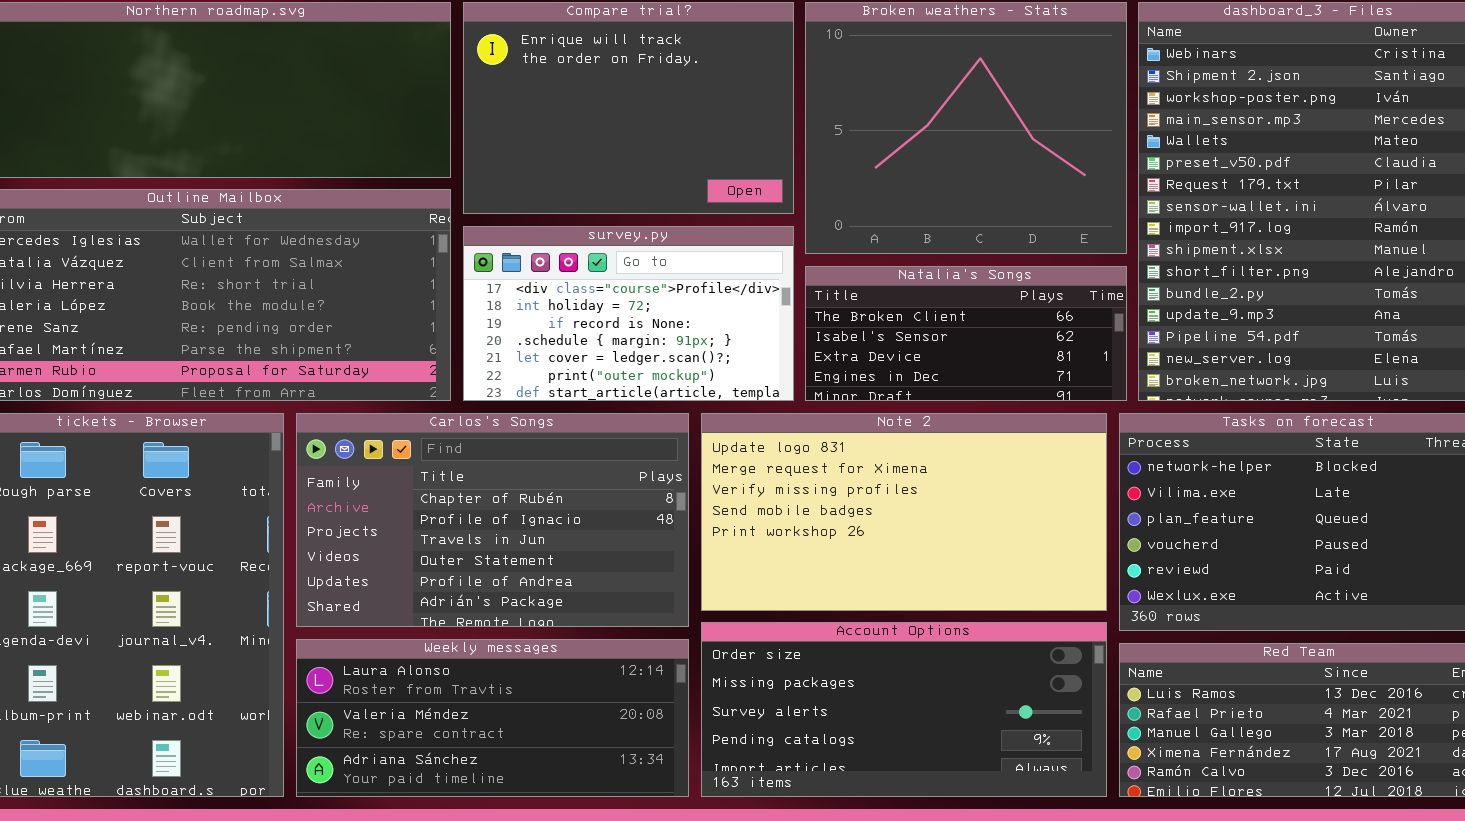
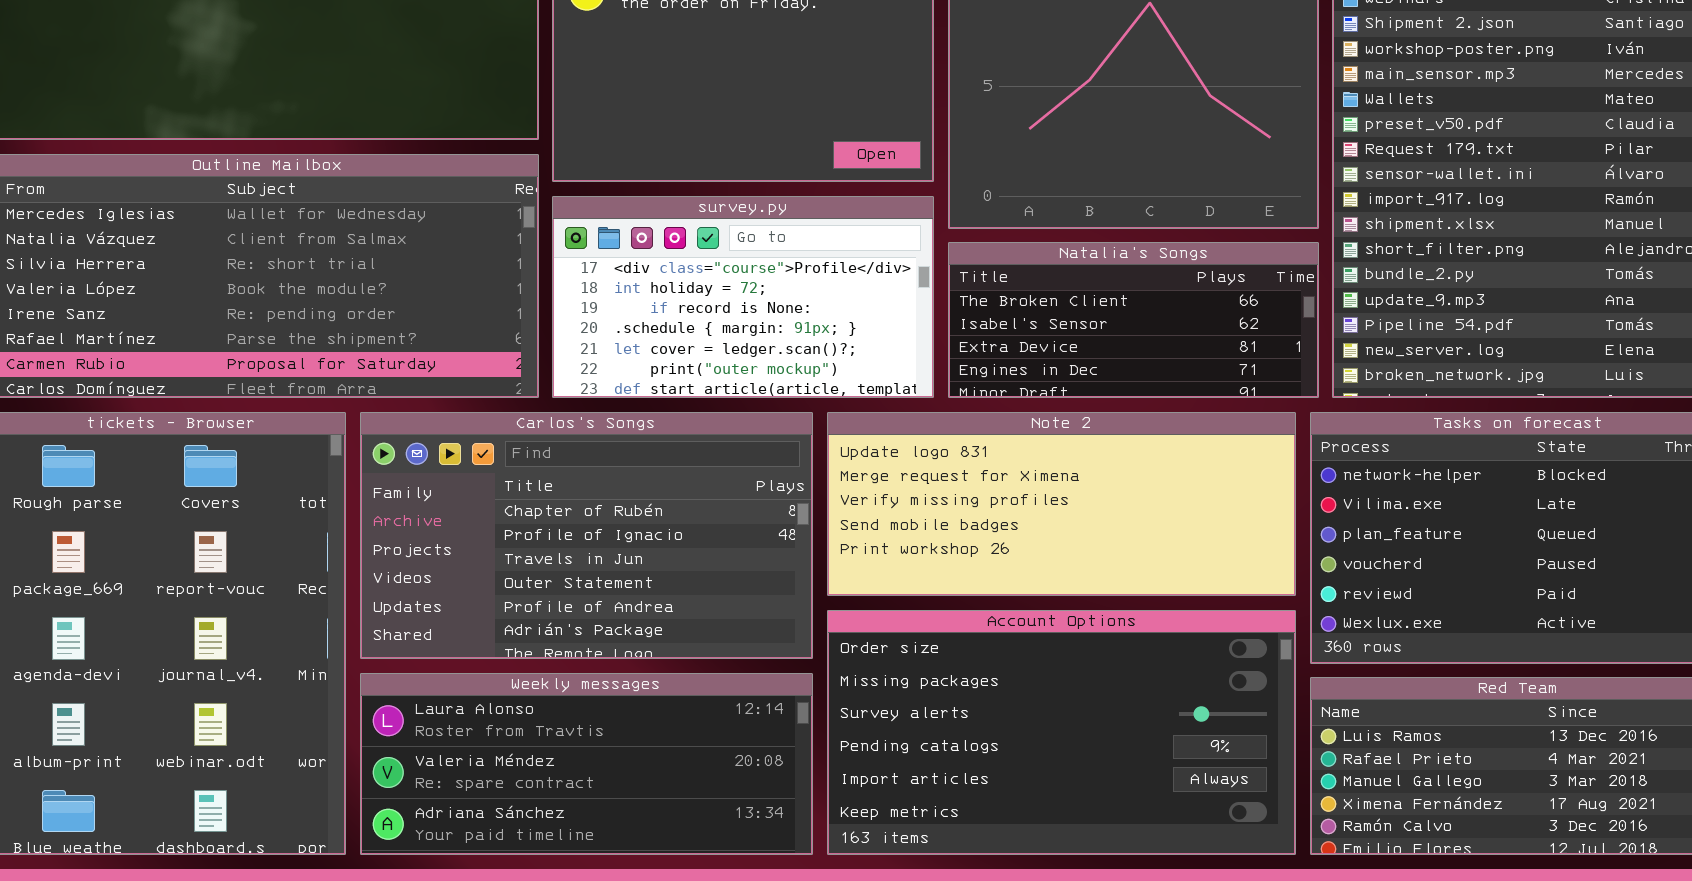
Note 2: [701,413,1107,611] -> [827,412,1296,596], resized
Account Options: [701,622,1107,797] -> [827,610,1296,855], resized

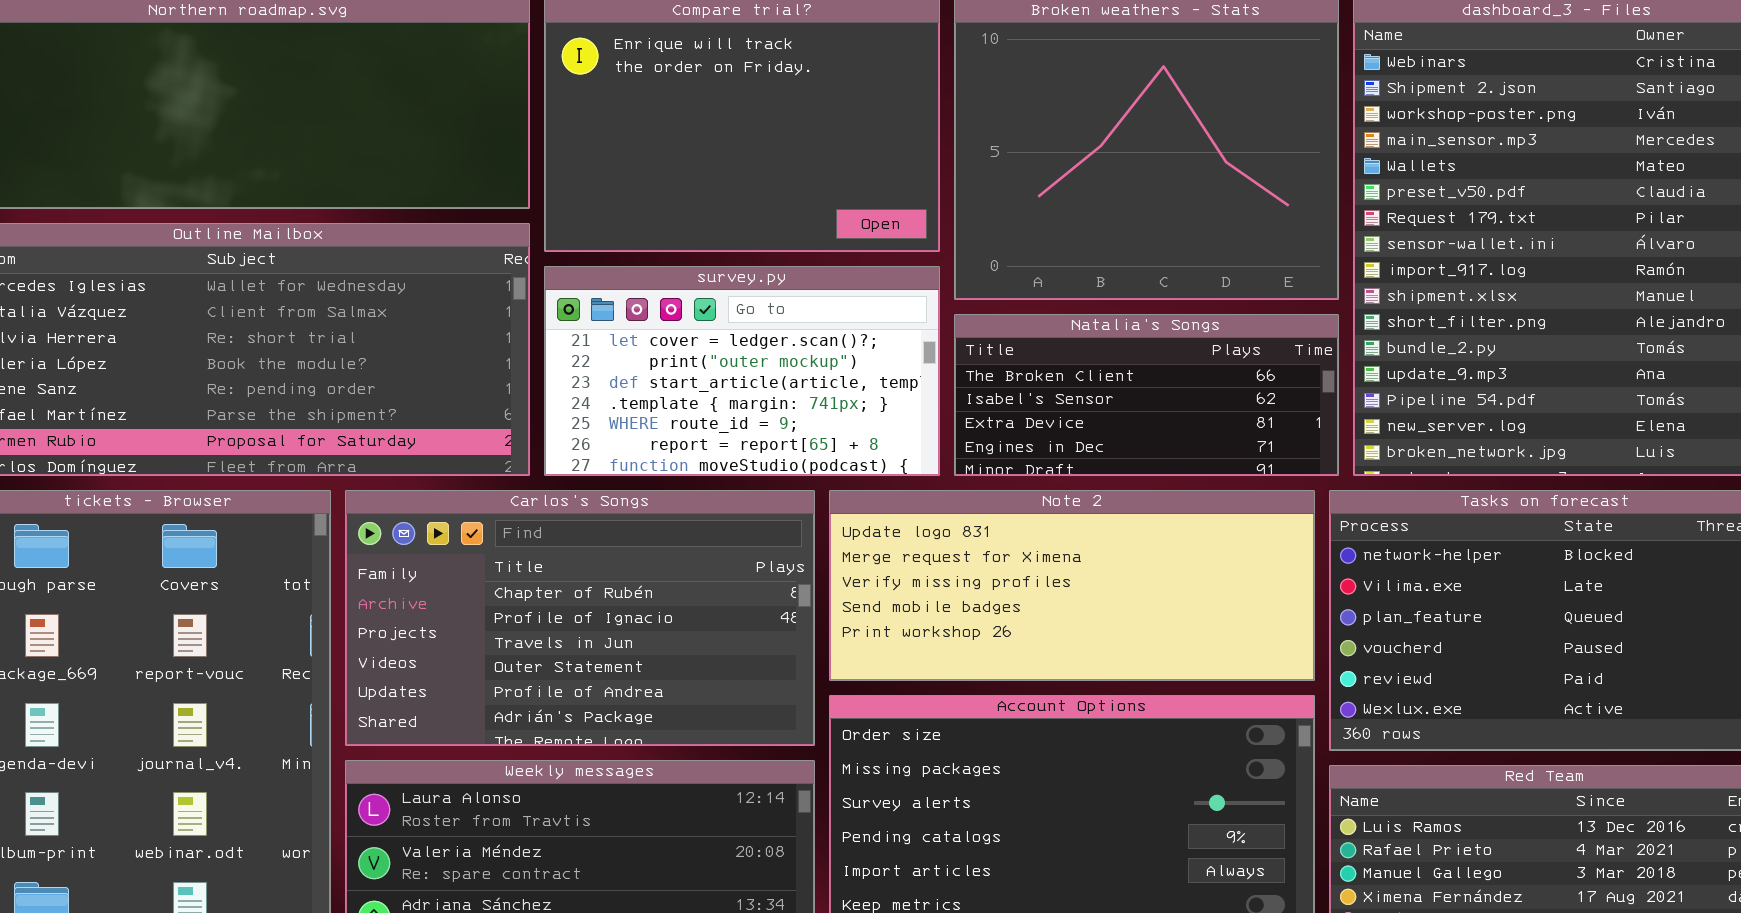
survey.py: [552,196,934,398] -> [544,266,940,476], scrolled down 4 rows

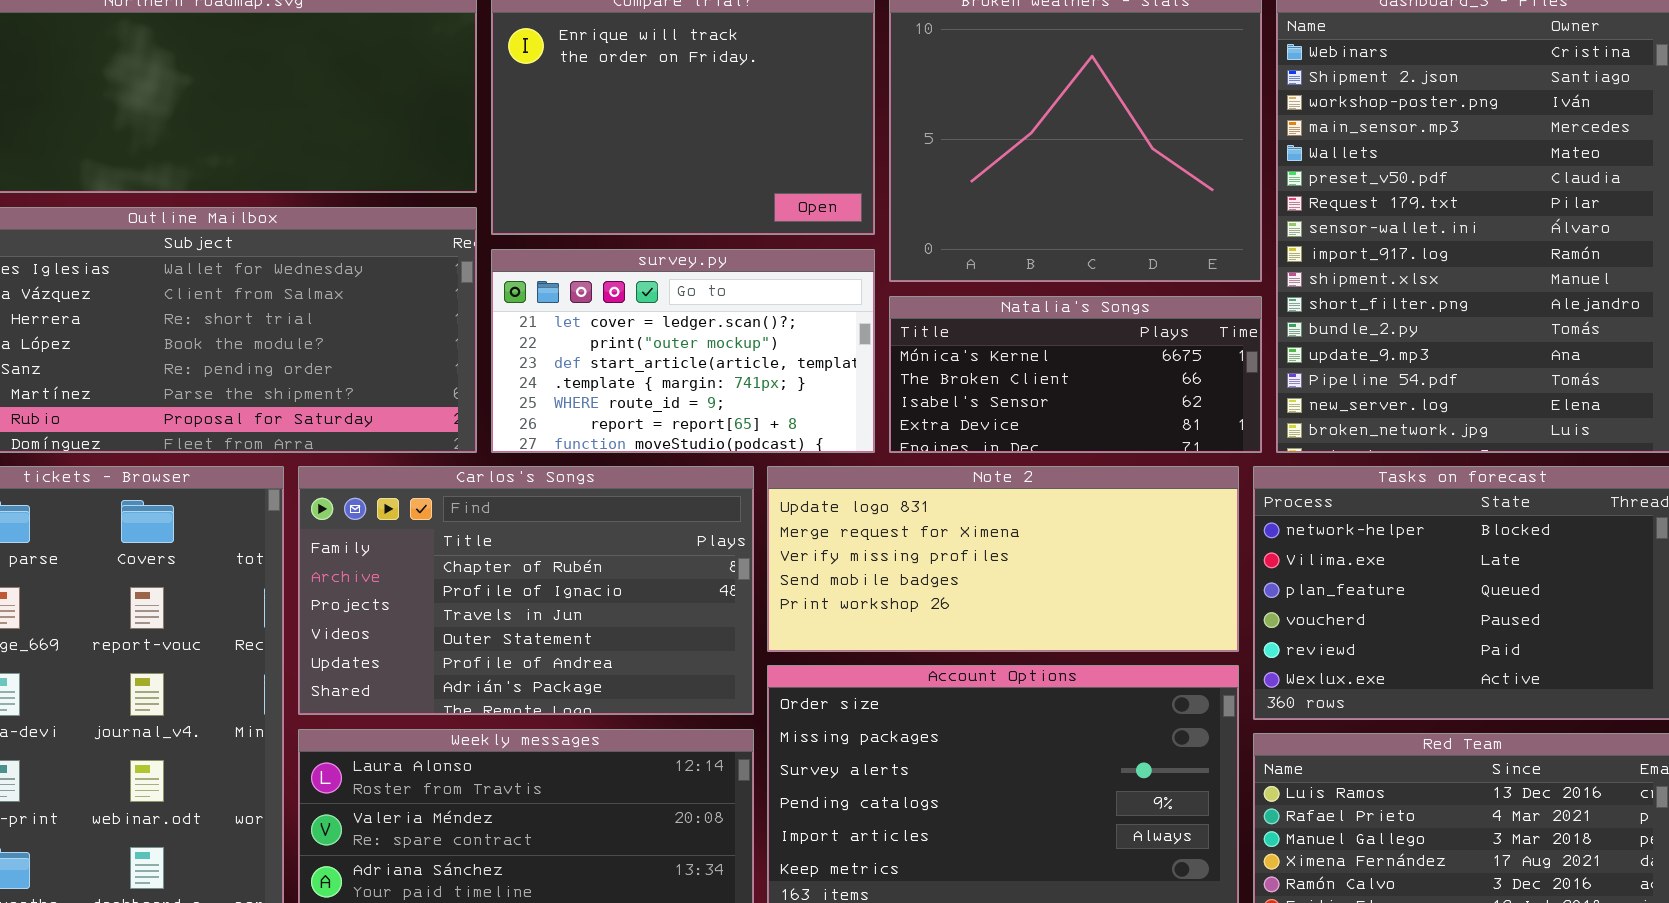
Natalia's Songs: [954,314,1339,476] -> [889,296,1262,453], scrolled up 1 row

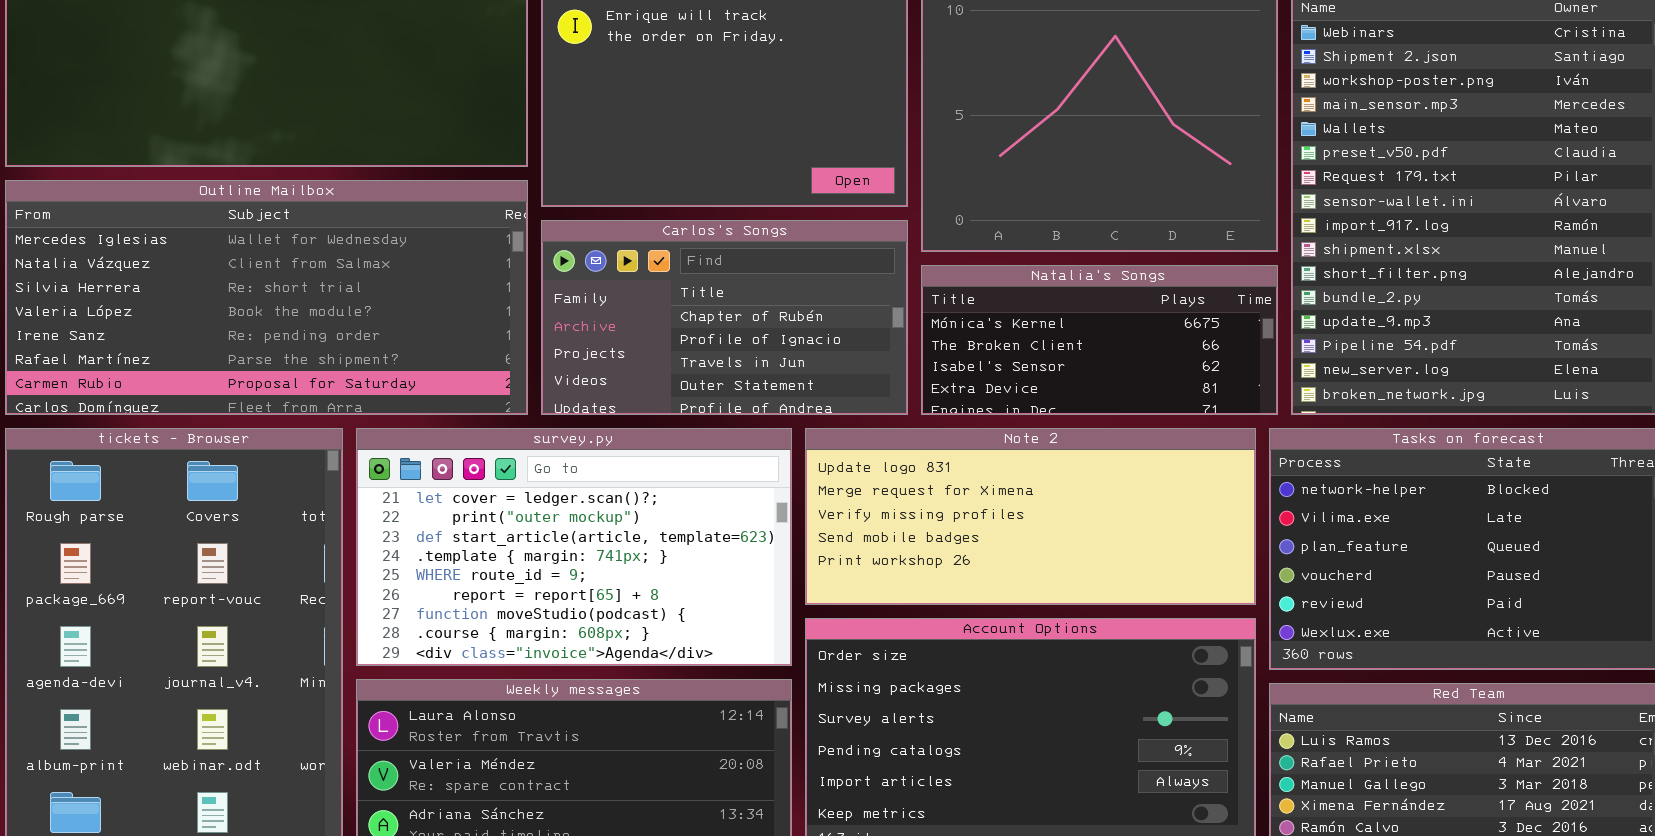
survey.py: [491,249,875,453] -> [356,428,792,666], moved, resized
Carlos's Songs: [298,466,754,715] -> [541,220,908,415], moved, resized

